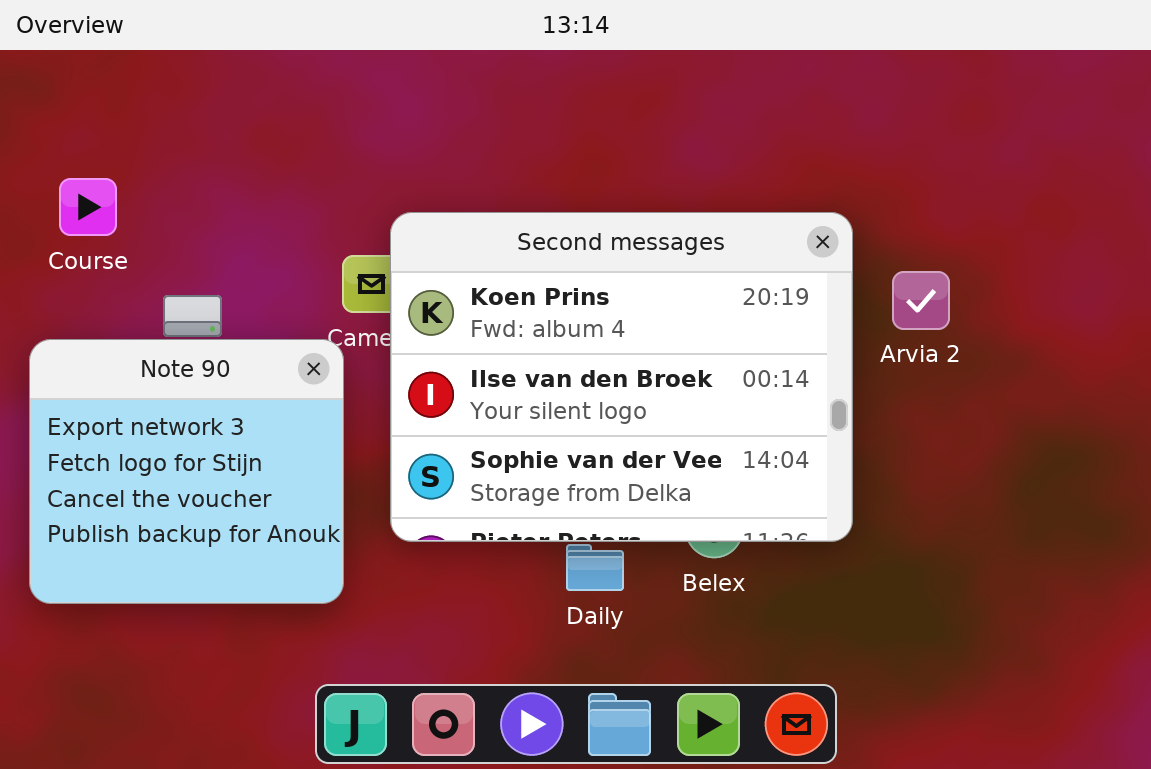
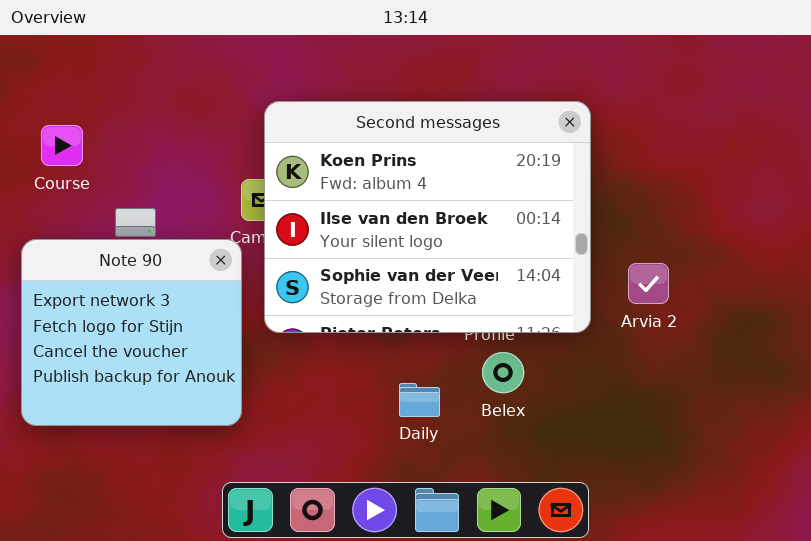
Second messages: [390,212,853,542] -> [264,101,591,333], moved
Arvia 2: [892,271,950,330] -> [628,263,669,304], moved

